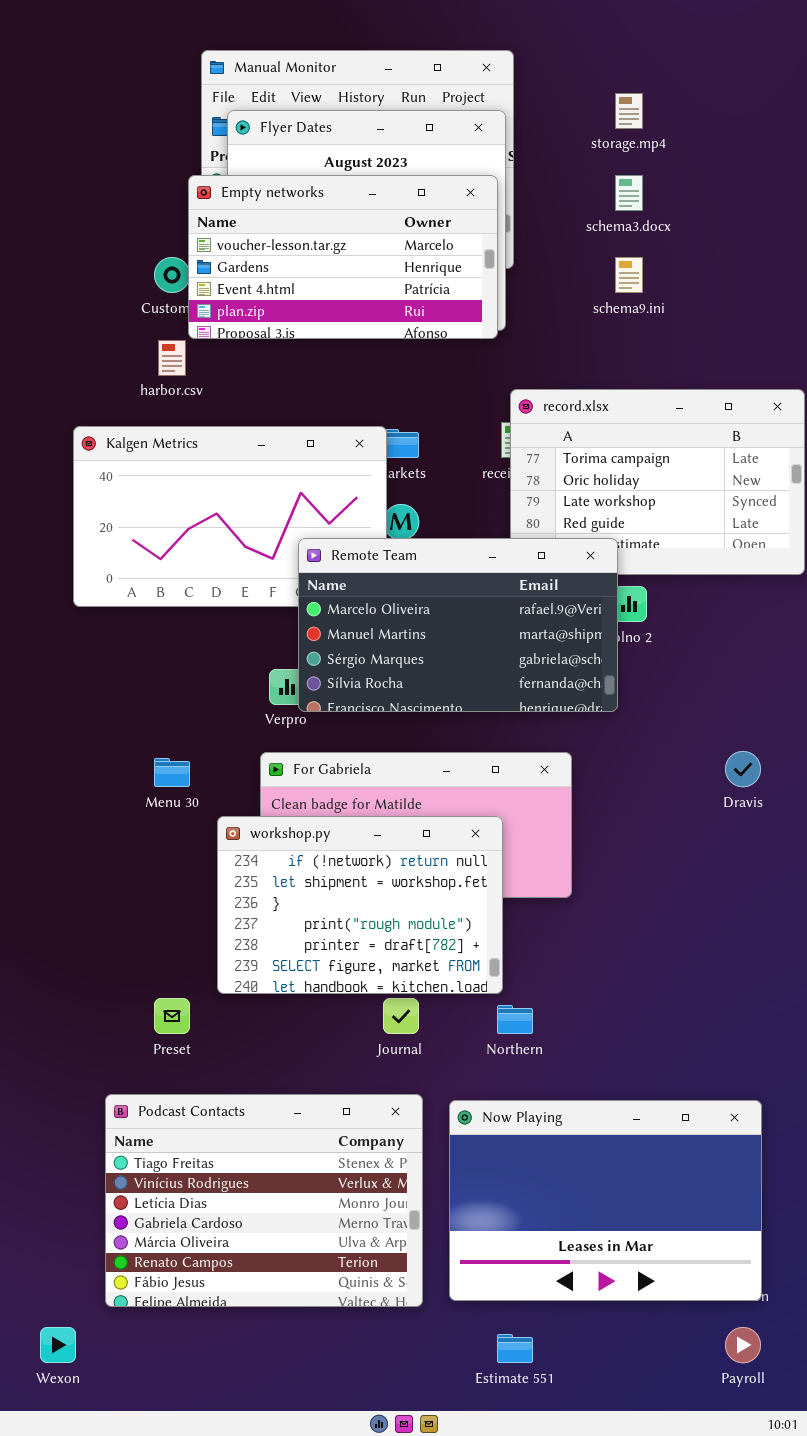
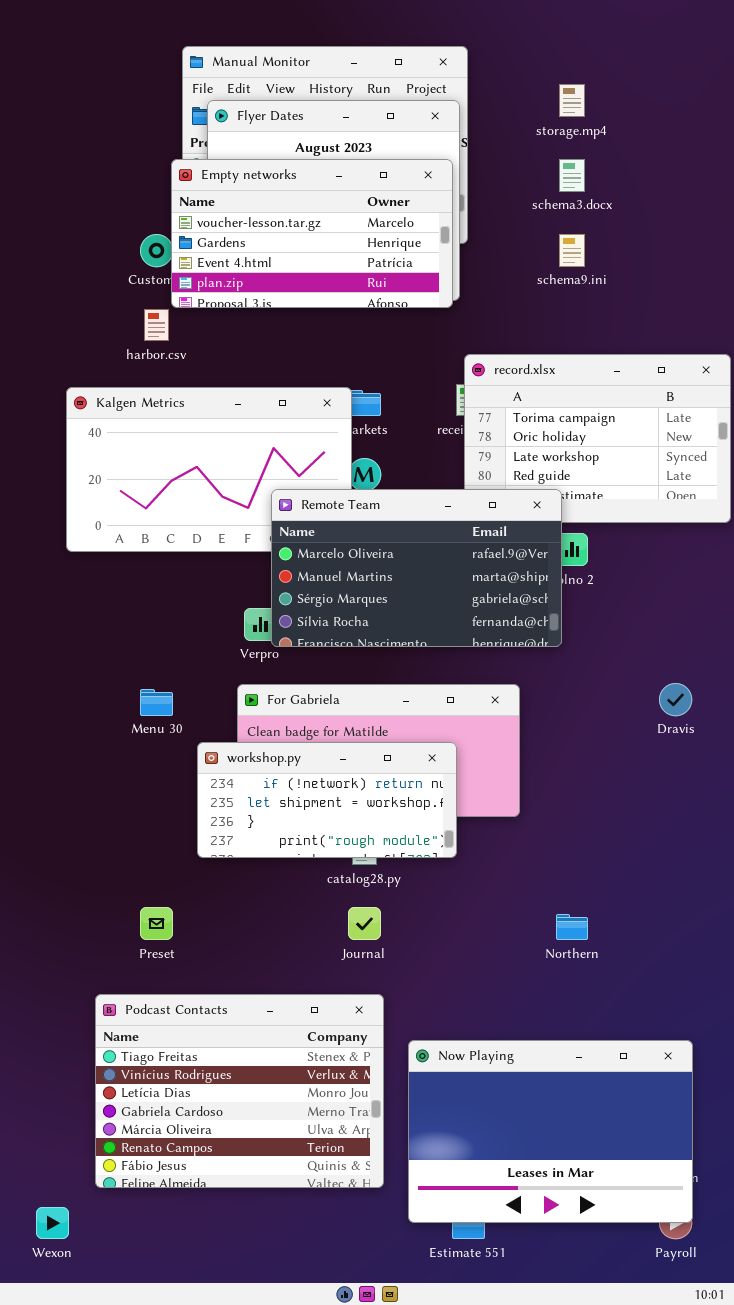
workshop.py: [217,816,503,994] -> [197,742,457,858], resized
Northern: [497,1005,533,1034] -> [556,914,588,940], moved
Now Playing: [449,1100,762,1301] -> [408,1040,693,1223], moved

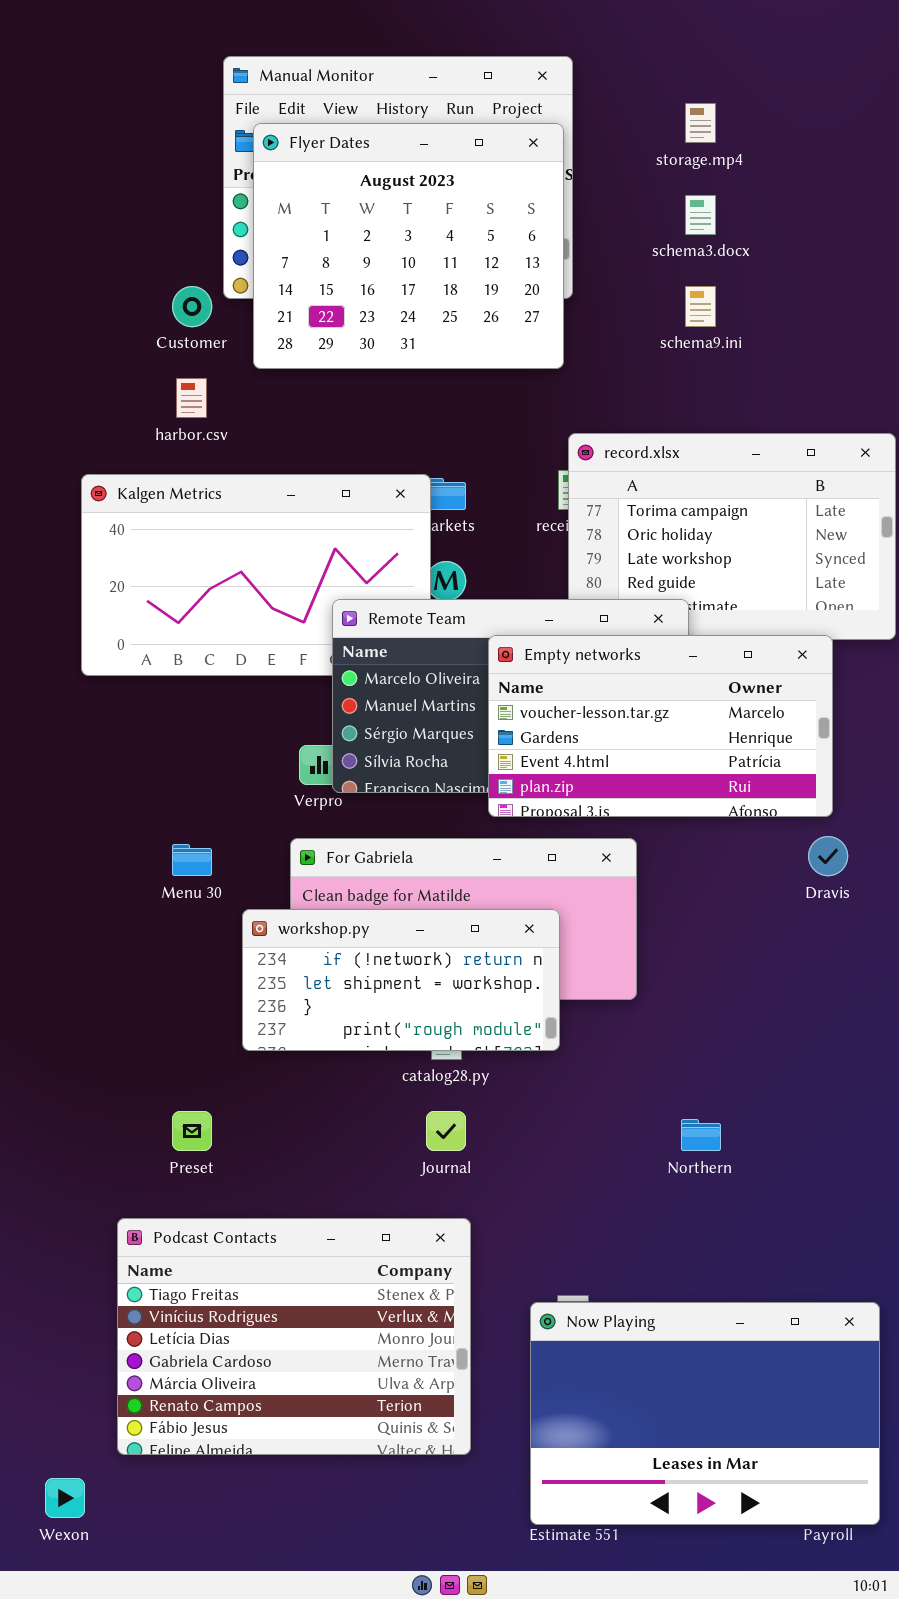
Empty networks: [171,159,453,308] -> [488,635,833,817], moved
Now Playing: [408,1040,693,1223] -> [530,1302,880,1525], moved

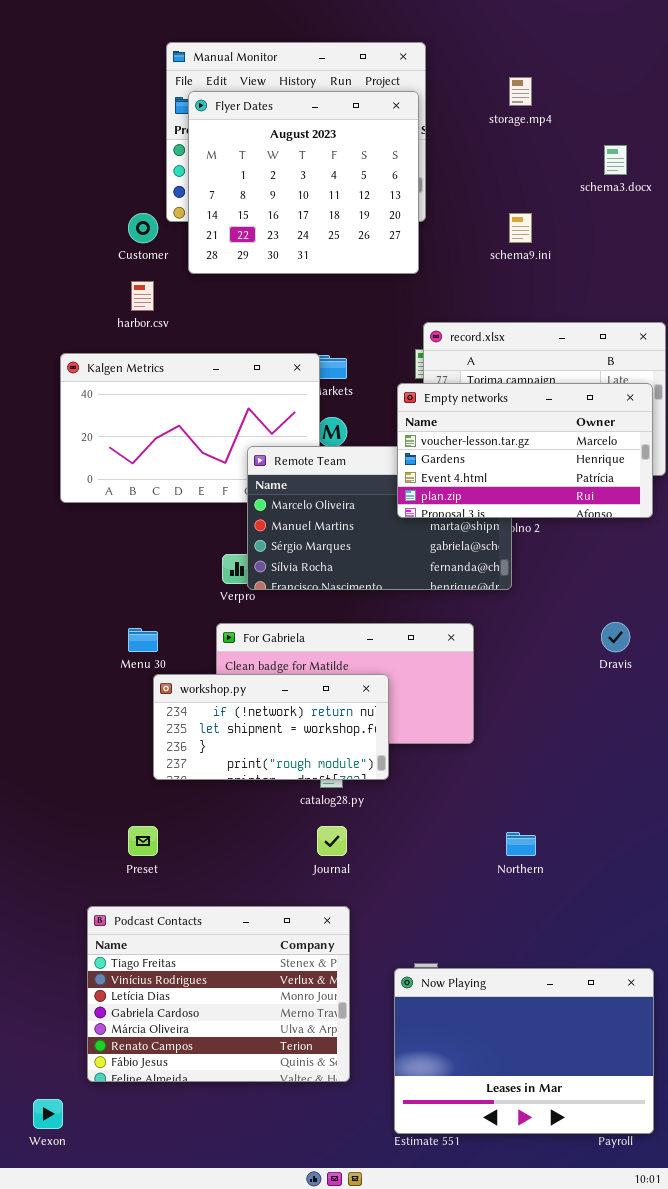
schema3.docx: [685,195,716,235] -> [604,145,627,175], moved
Empty networks: [488,635,833,817] -> [397,383,653,518], moved
workshop.py: [242,909,560,1051] -> [153,674,389,780], moved

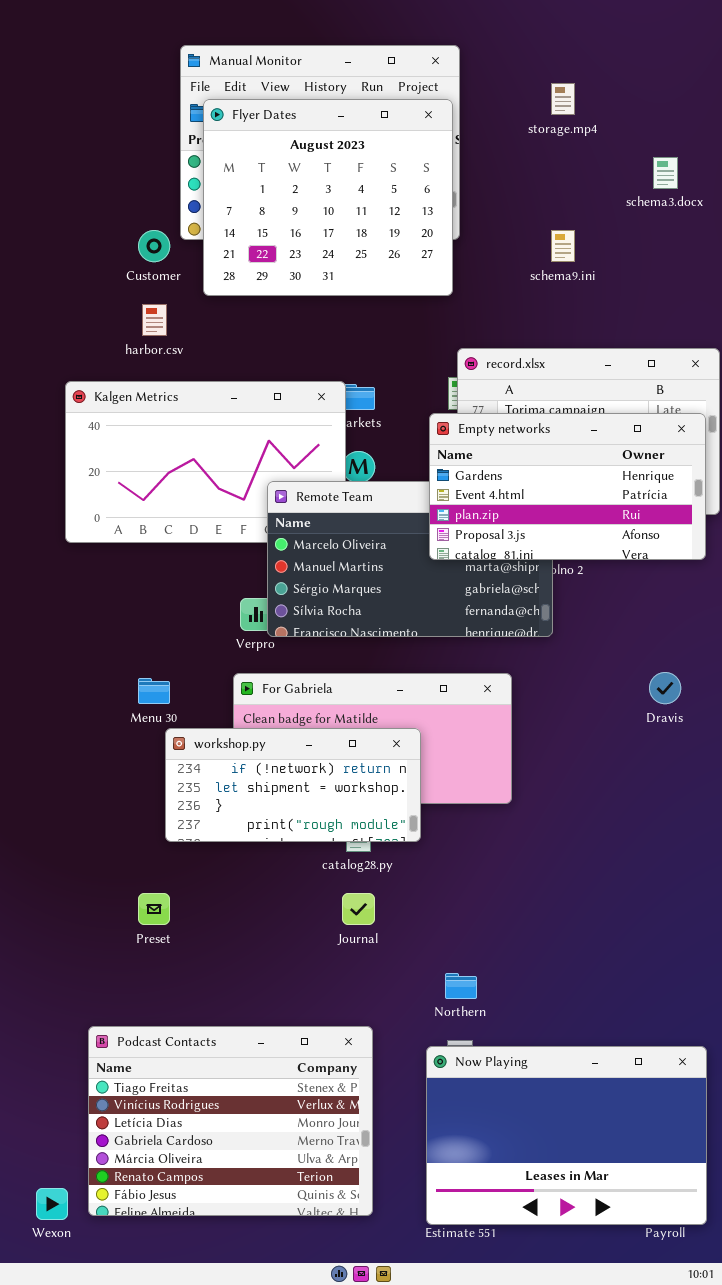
Empty networks: [397,383,653,518] -> [429,413,706,560], scrolled down 1 row
Northern: [506,832,536,856] -> [445,973,477,999], moved
Podcast Contacts: [87,906,350,1082] -> [88,1026,373,1216], moved

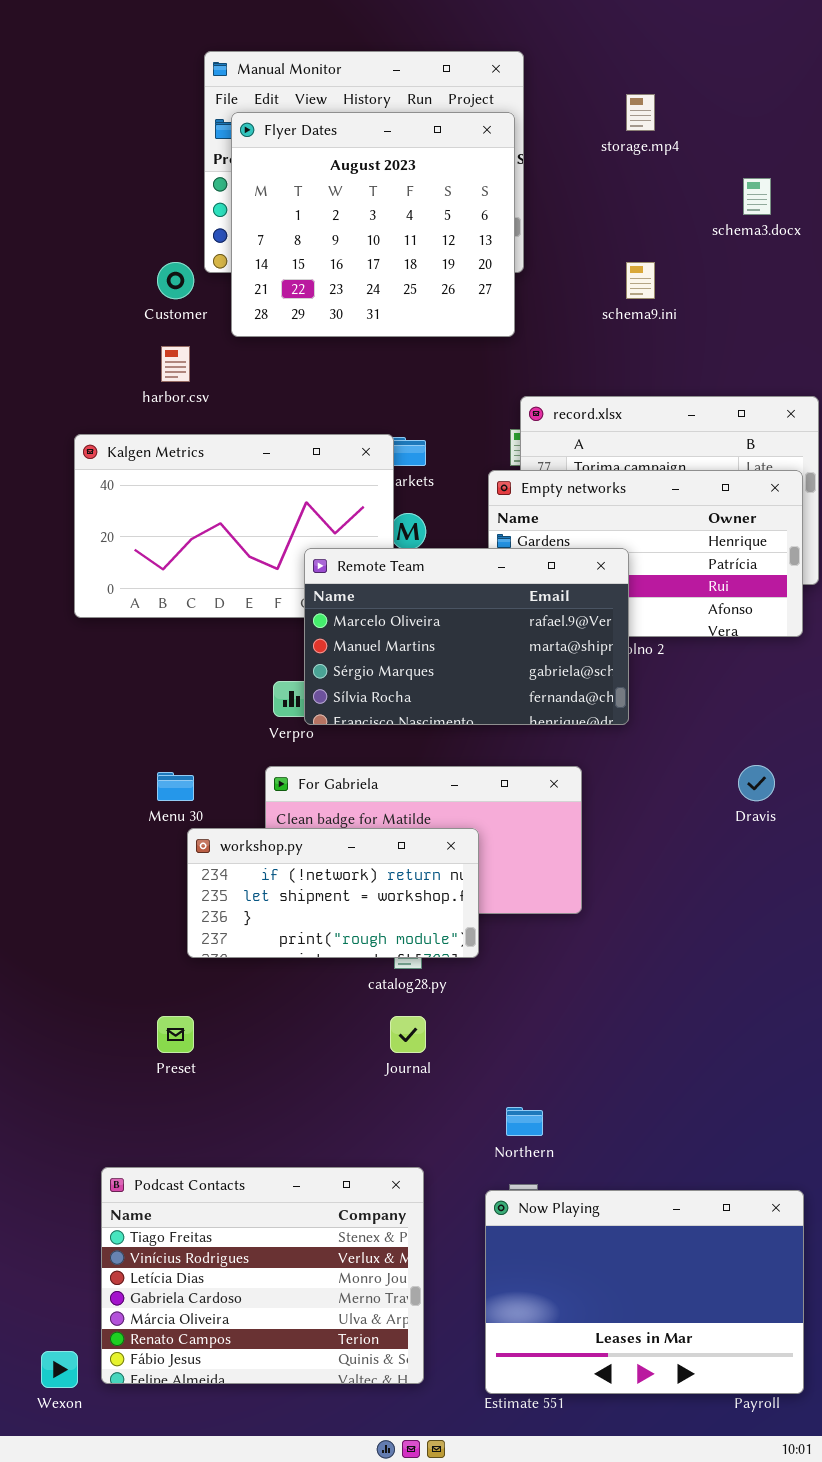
Remote Team: [267,481,553,637] -> [304,548,629,725], raised

